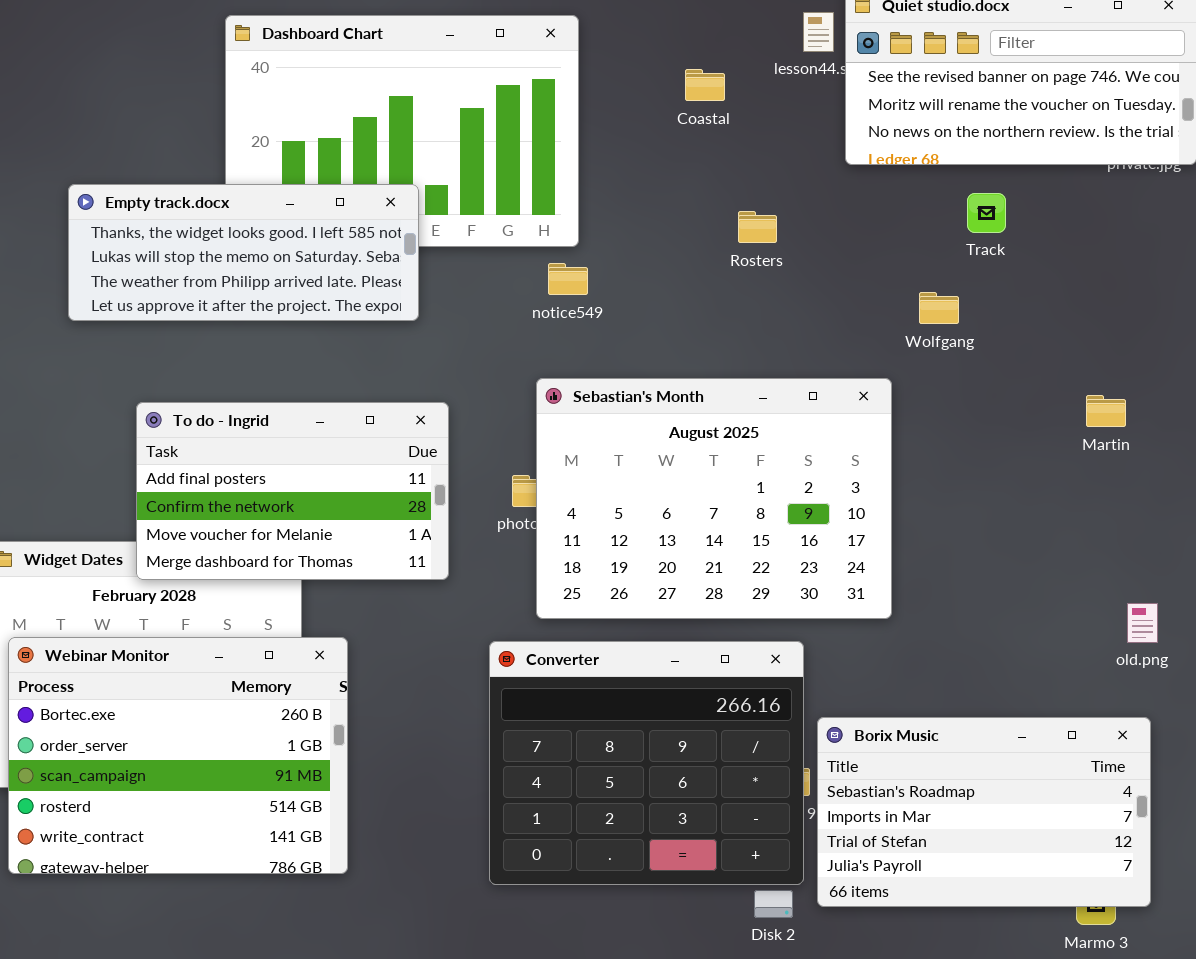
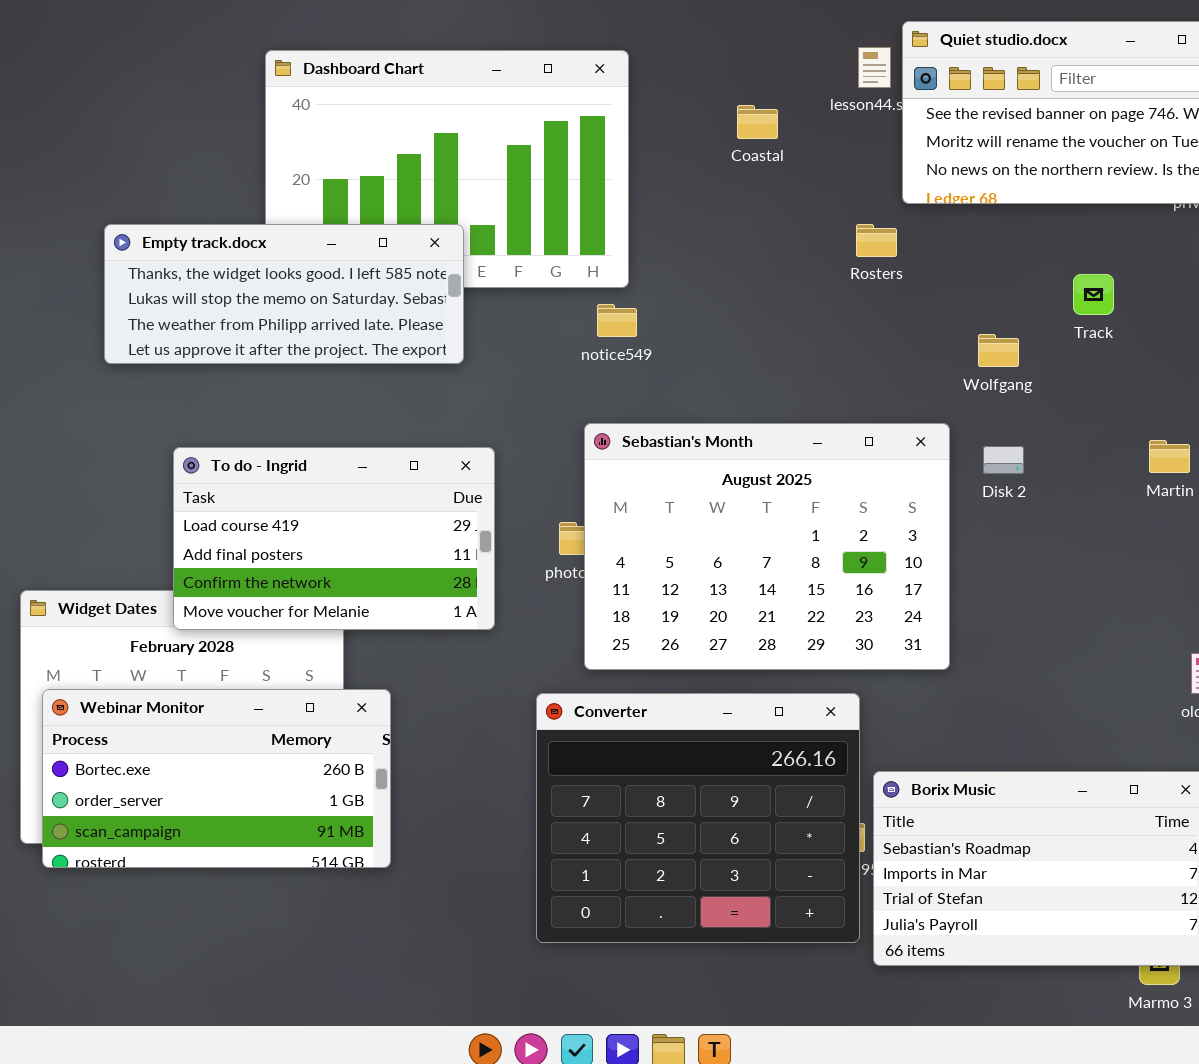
Track: [967,193,1006,233] -> [1073,274,1114,315], moved
Rosters: [738,211,777,243] -> [856,224,897,257], moved
To do - Ingrid: [136,402,449,580] -> [173,447,495,630], scrolled up 1 row
Webinar Monitor: [8,637,348,874] -> [42,689,391,868], resized
Disk 2: [754,890,793,918] -> [983,446,1024,474], moved

